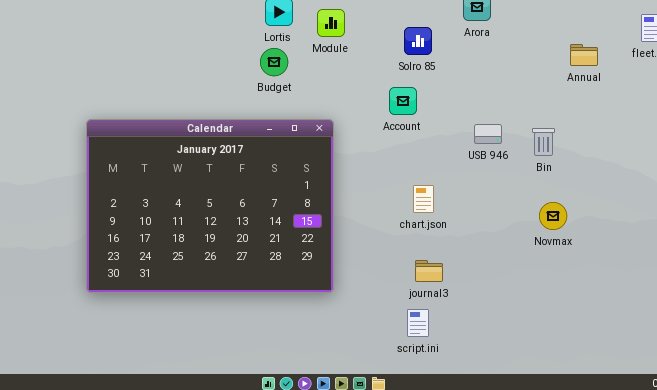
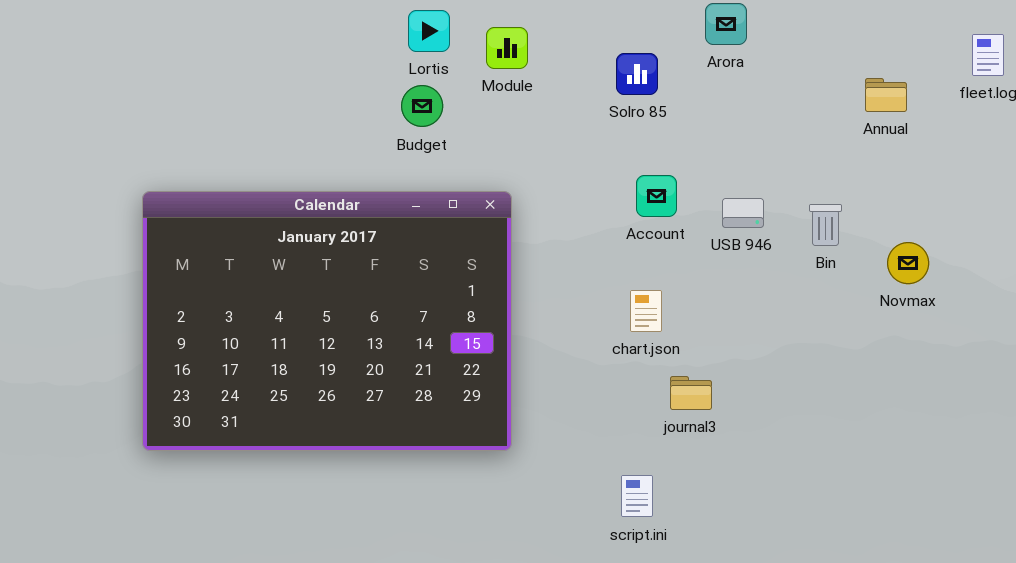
Account: [389,87,417,115] -> [636,175,677,217], moved
Novmax: [539,202,567,230] -> [887,242,929,284], moved
journal3: [415,260,443,282] -> [670,376,712,410], moved

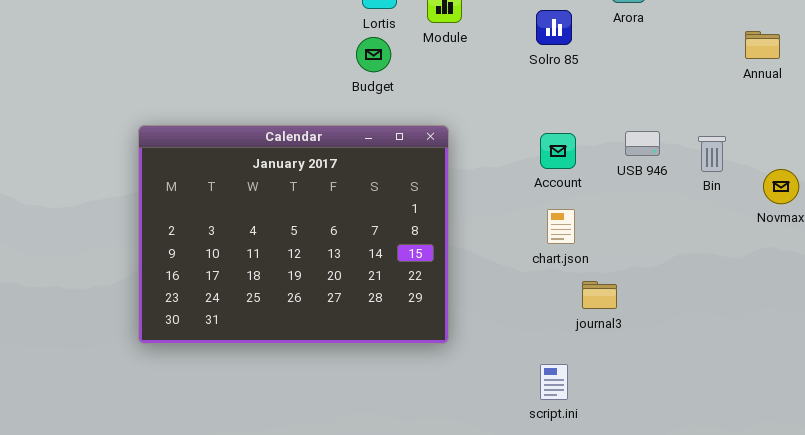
Account: [636,175,677,217] -> [540,133,576,169], moved

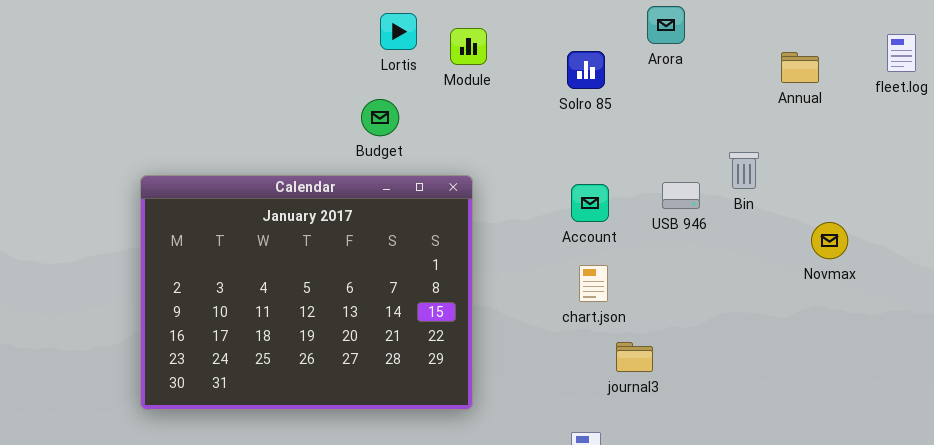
Annual: [745,31,780,59] -> [781,52,819,83], moved
Budget: [356,37,391,72] -> [361,99,399,136], moved
Bin: [698,136,726,172] -> [729,152,759,189], moved

